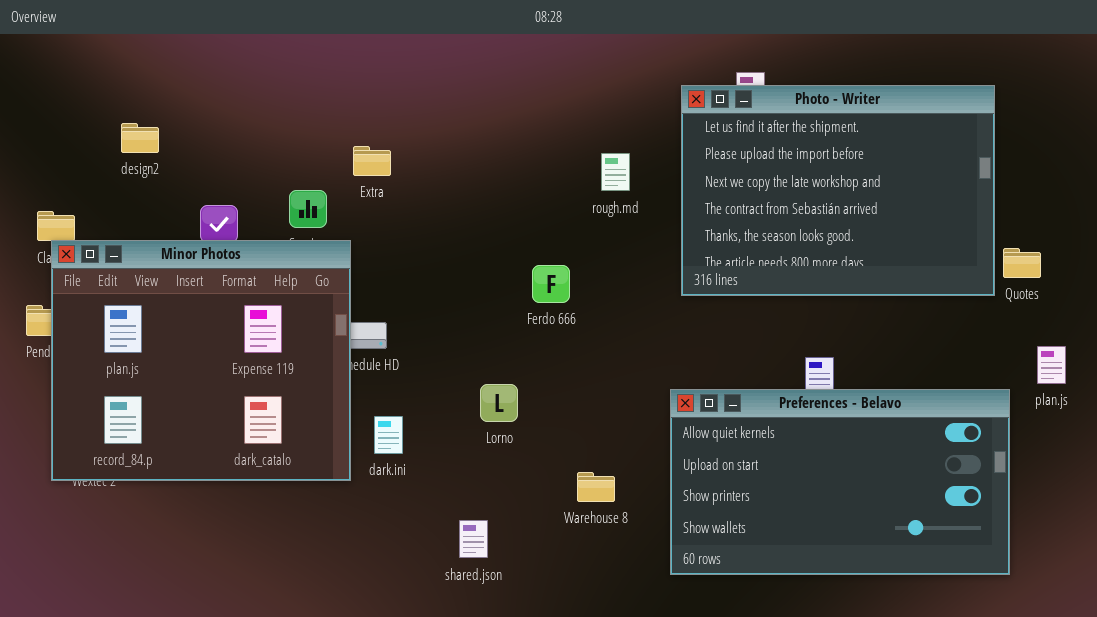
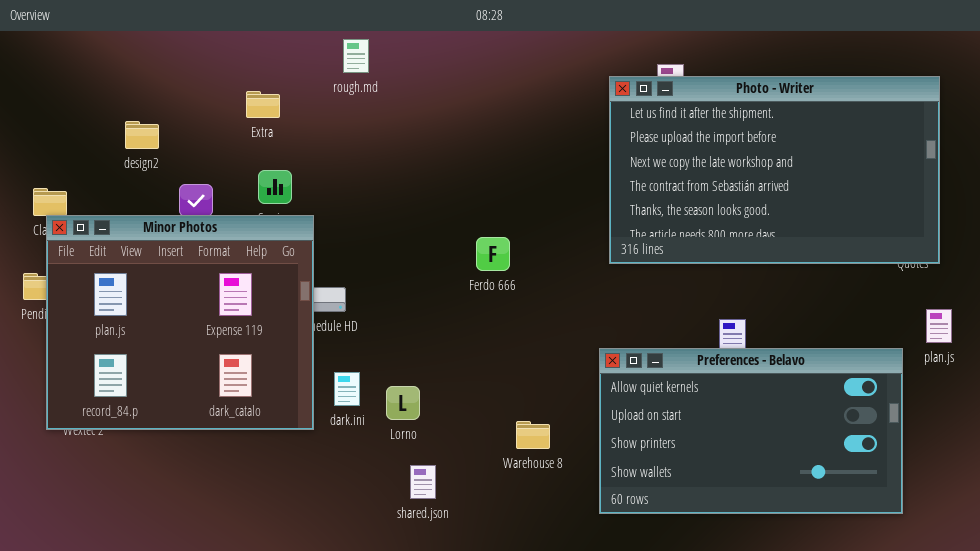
Photo - Writer: [681,85,995,296] -> [609,76,940,264], resized
design2: [121,123,159,153] -> [125,121,159,149], moved
Extra: [353,146,391,176] -> [246,91,280,118], moved
rough.md: [601,153,630,191] -> [343,39,369,73], moved
Lorno: [480,384,518,422] -> [386,386,420,420], moved

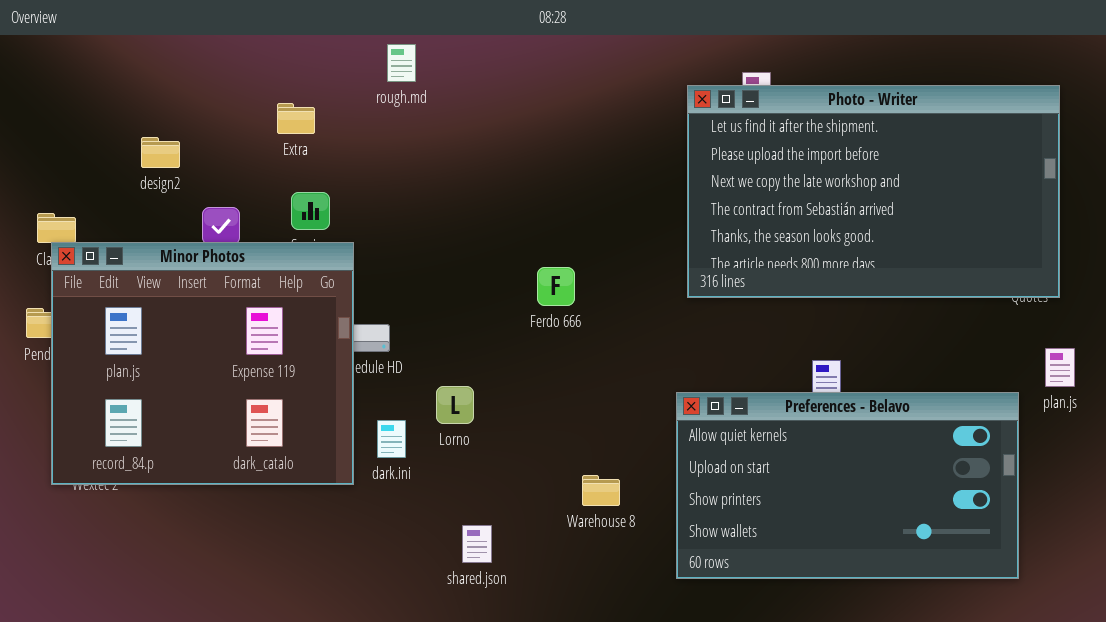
Lorno: [386,386,420,420] -> [436,386,474,424], moved

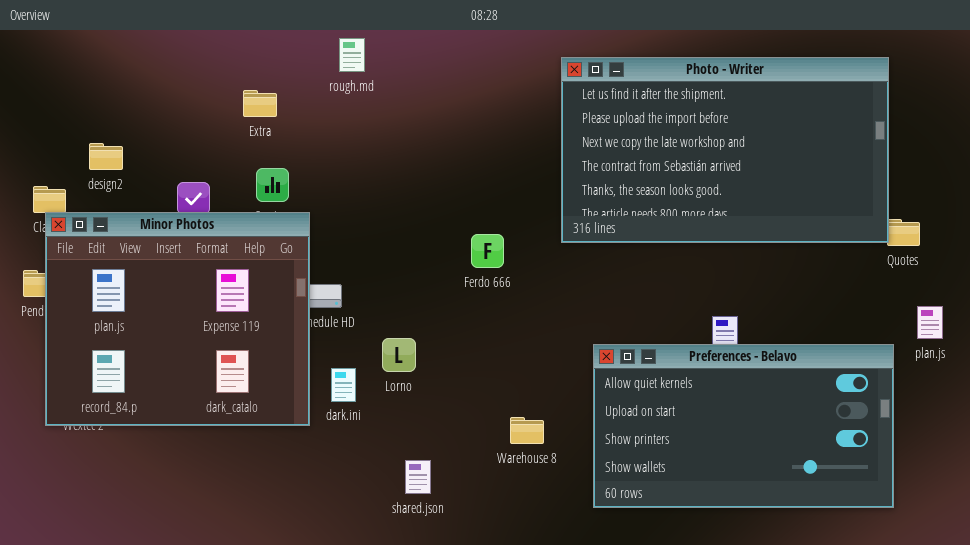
Photo - Writer: [687,85,1060,298] -> [561,57,889,243], moved
design2: [141,137,180,168] -> [89,143,123,170], moved

